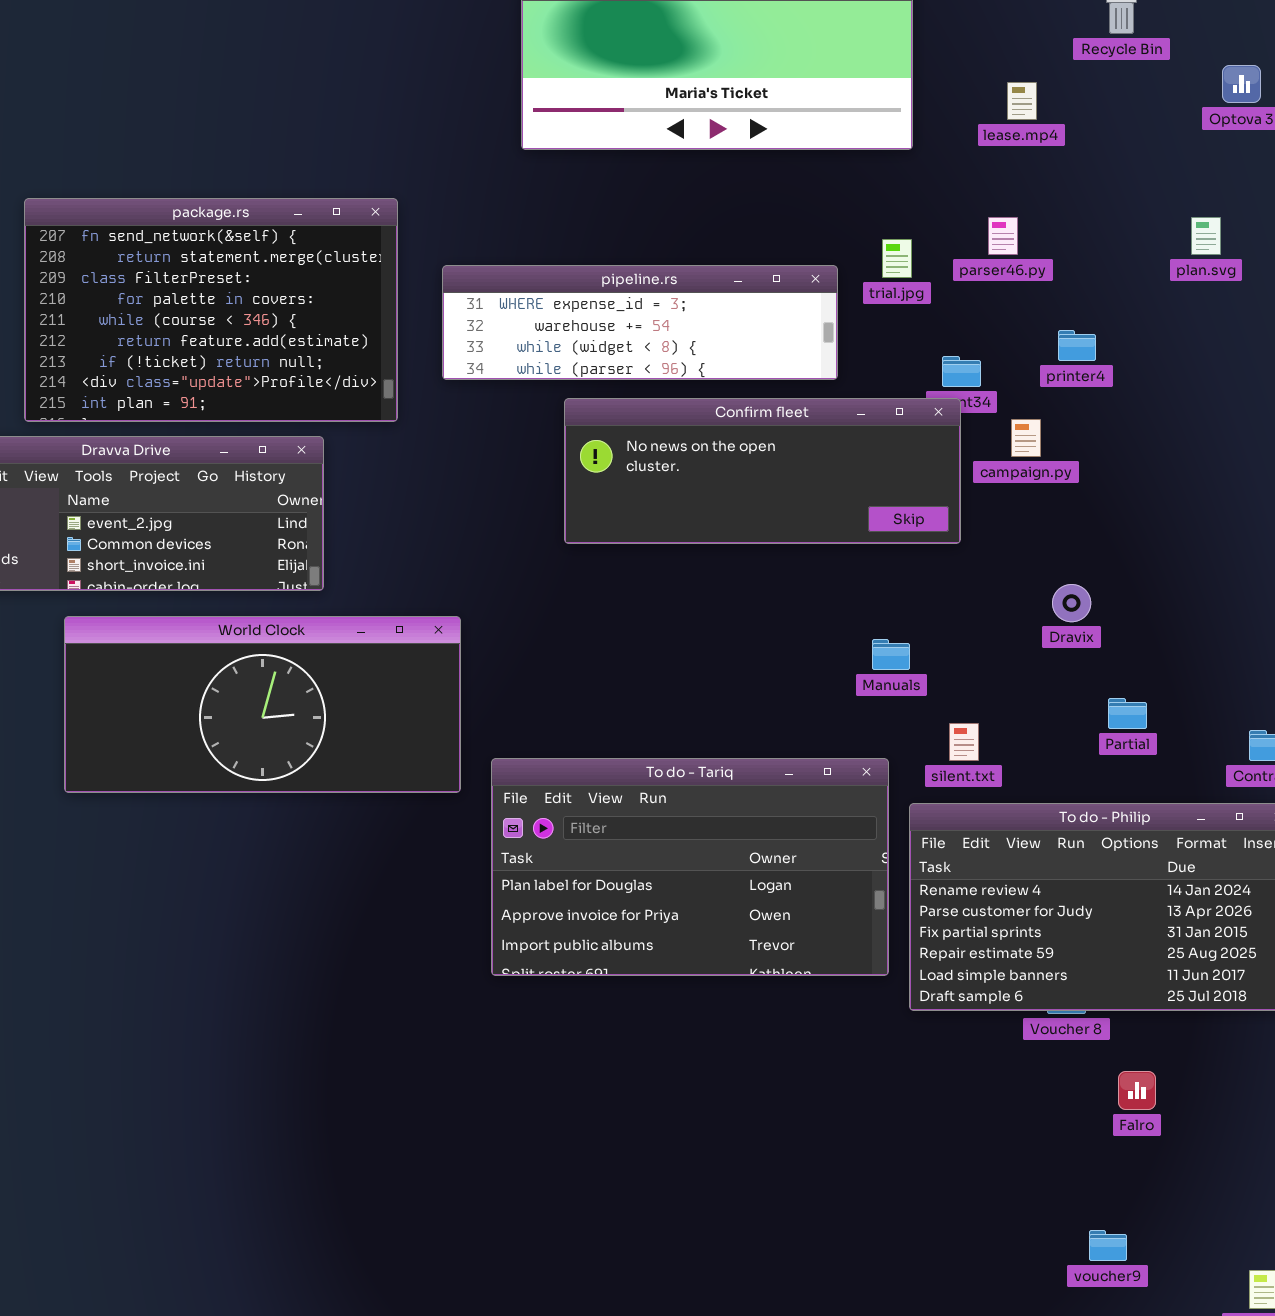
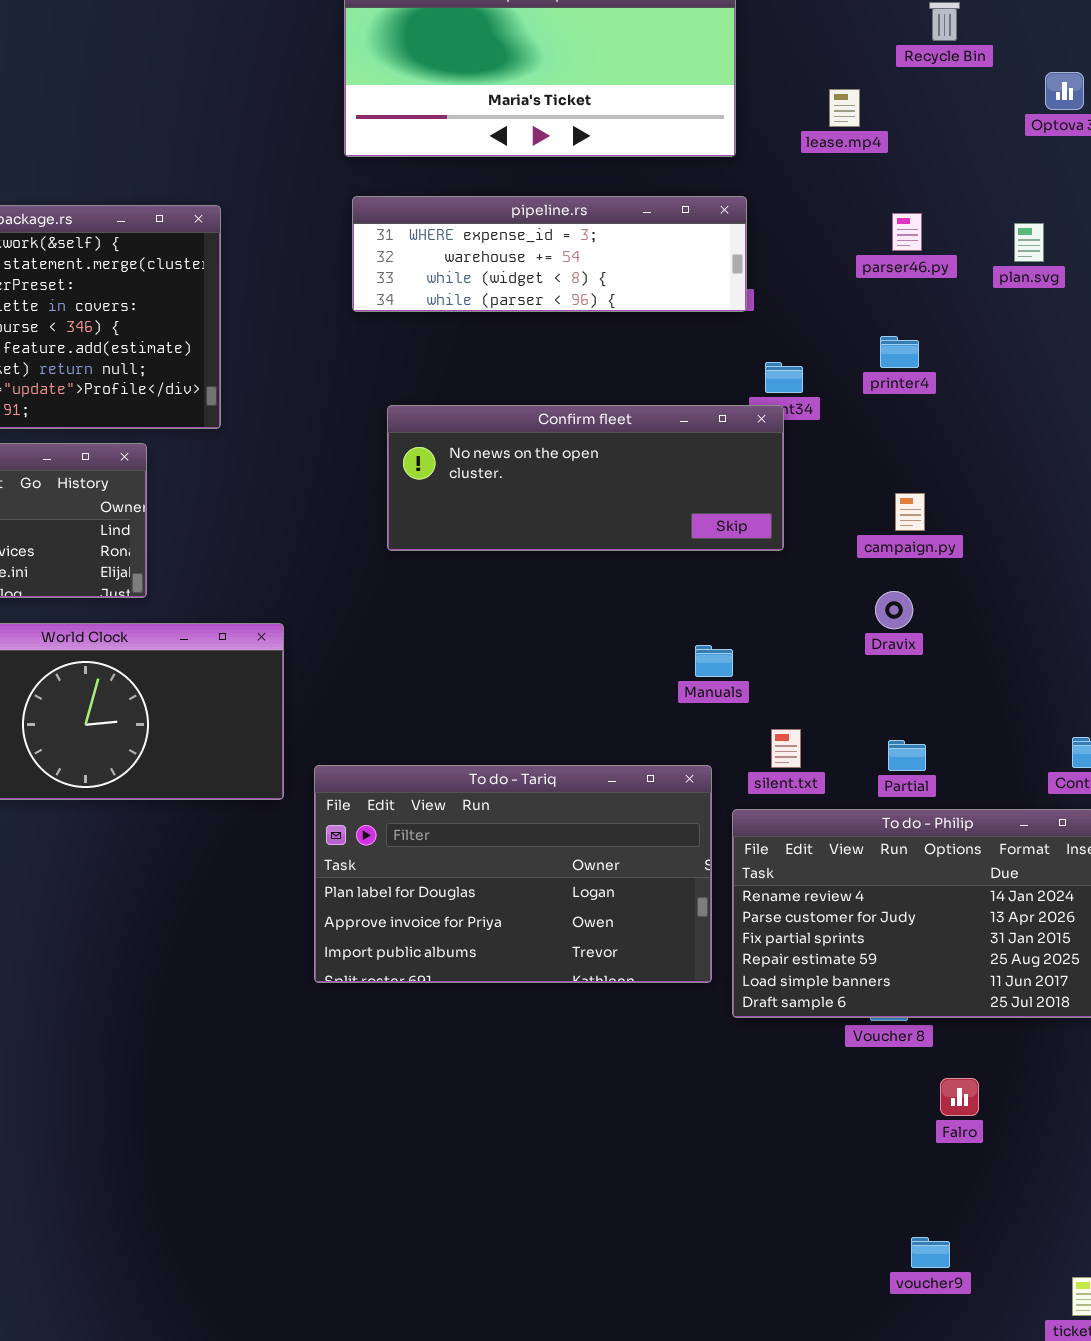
parser46.py: [988,217,1018,255] -> [892,213,922,251], moved
pipeline.rs: [442,265,838,380] -> [352,196,747,312], moved
campaign.py: [1011,419,1041,457] -> [895,493,925,531], moved
Partial: [1108,698,1147,729] -> [888,740,926,771], moved

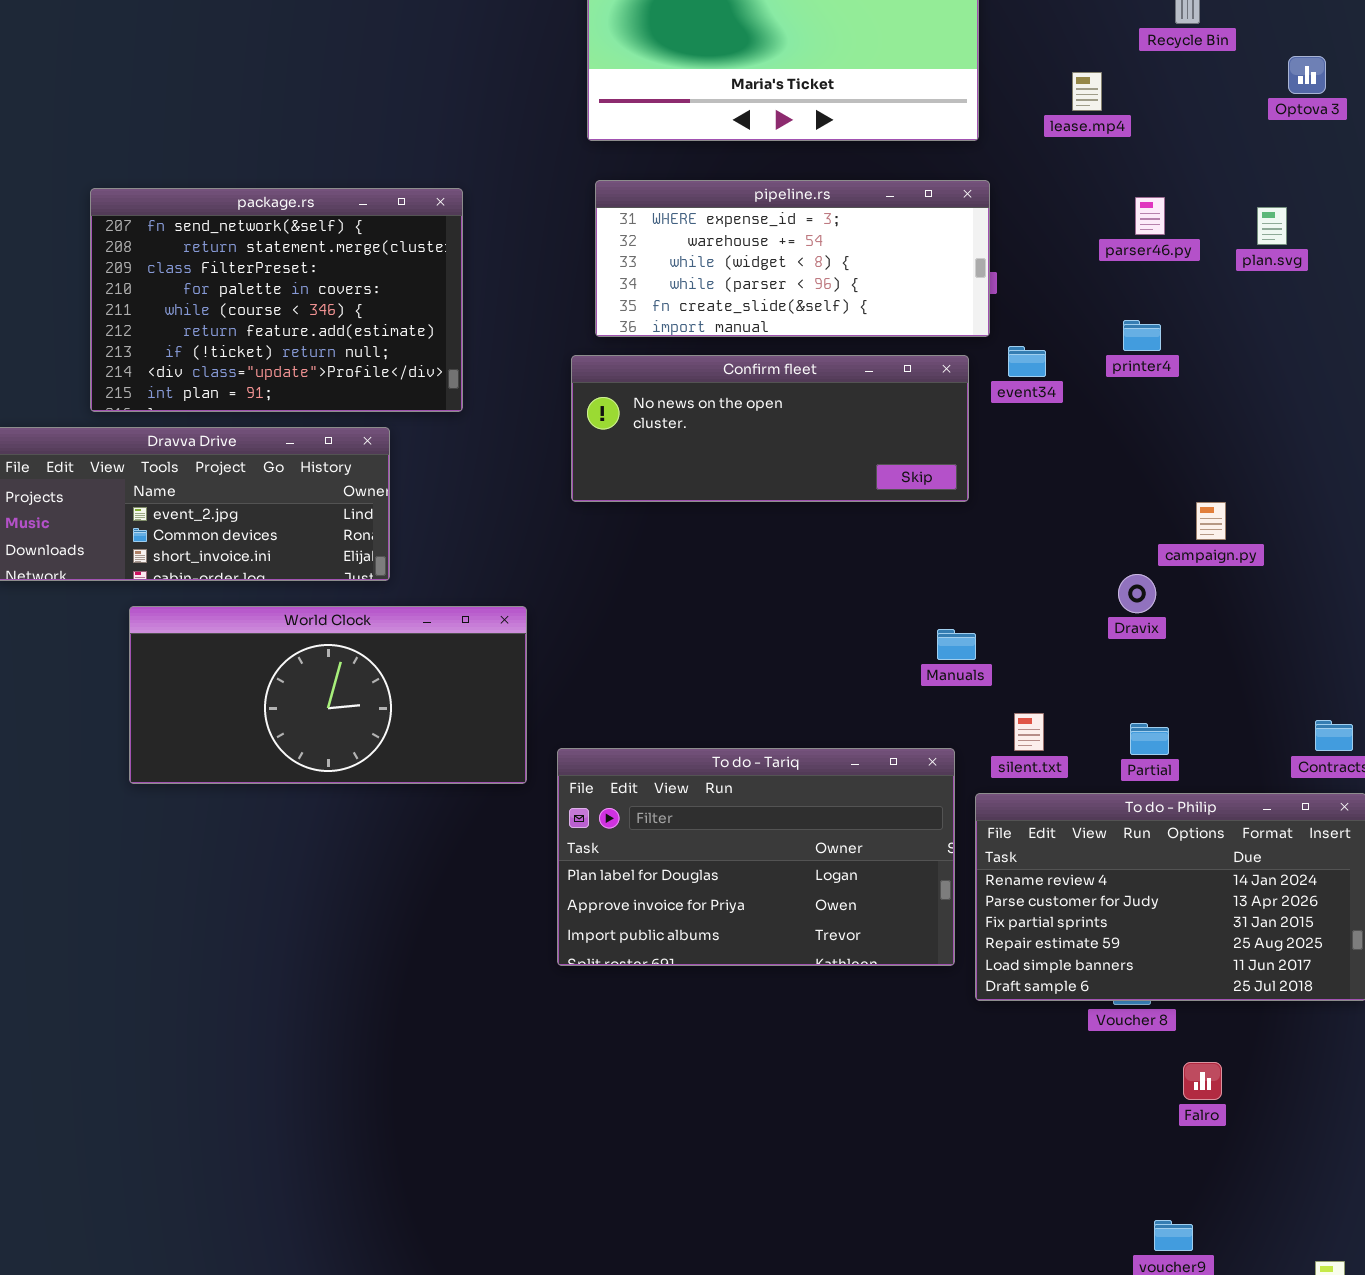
pipeline.rs: [352,196,747,312] -> [595,180,990,337], resized
Confirm fleet: [387,405,784,551] -> [571,355,969,502], moved
campaign.py: [895,493,925,531] -> [1196,502,1226,540], moved

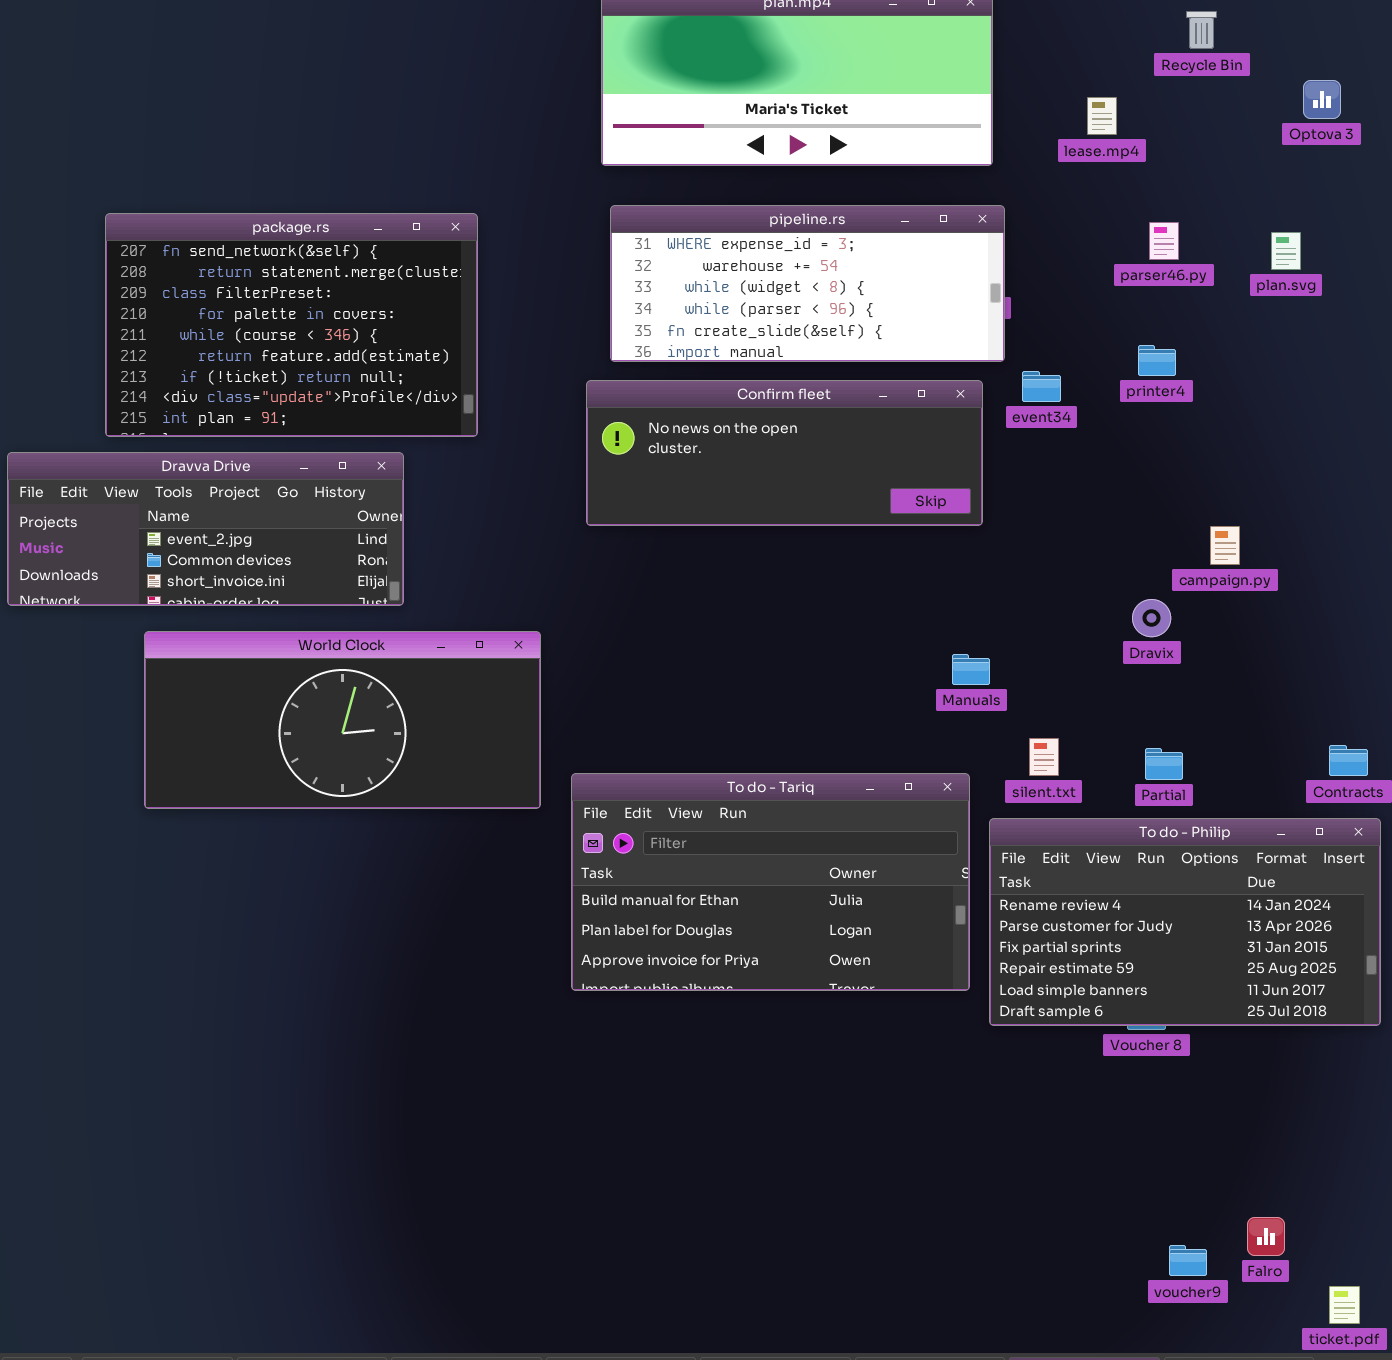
To do - Tariq: [557,748,955,966] -> [571,773,970,991], scrolled up 1 row
Falro: [1183,1062,1222,1100] -> [1247,1217,1285,1256], moved

